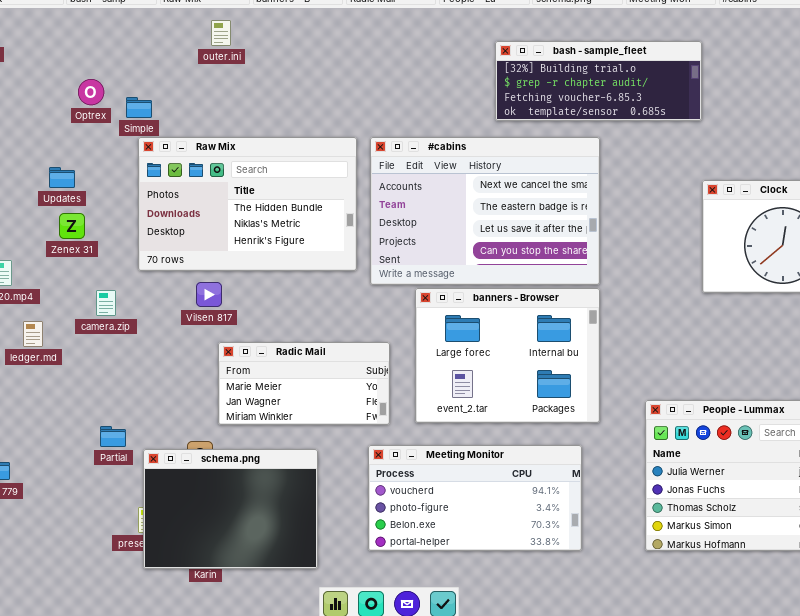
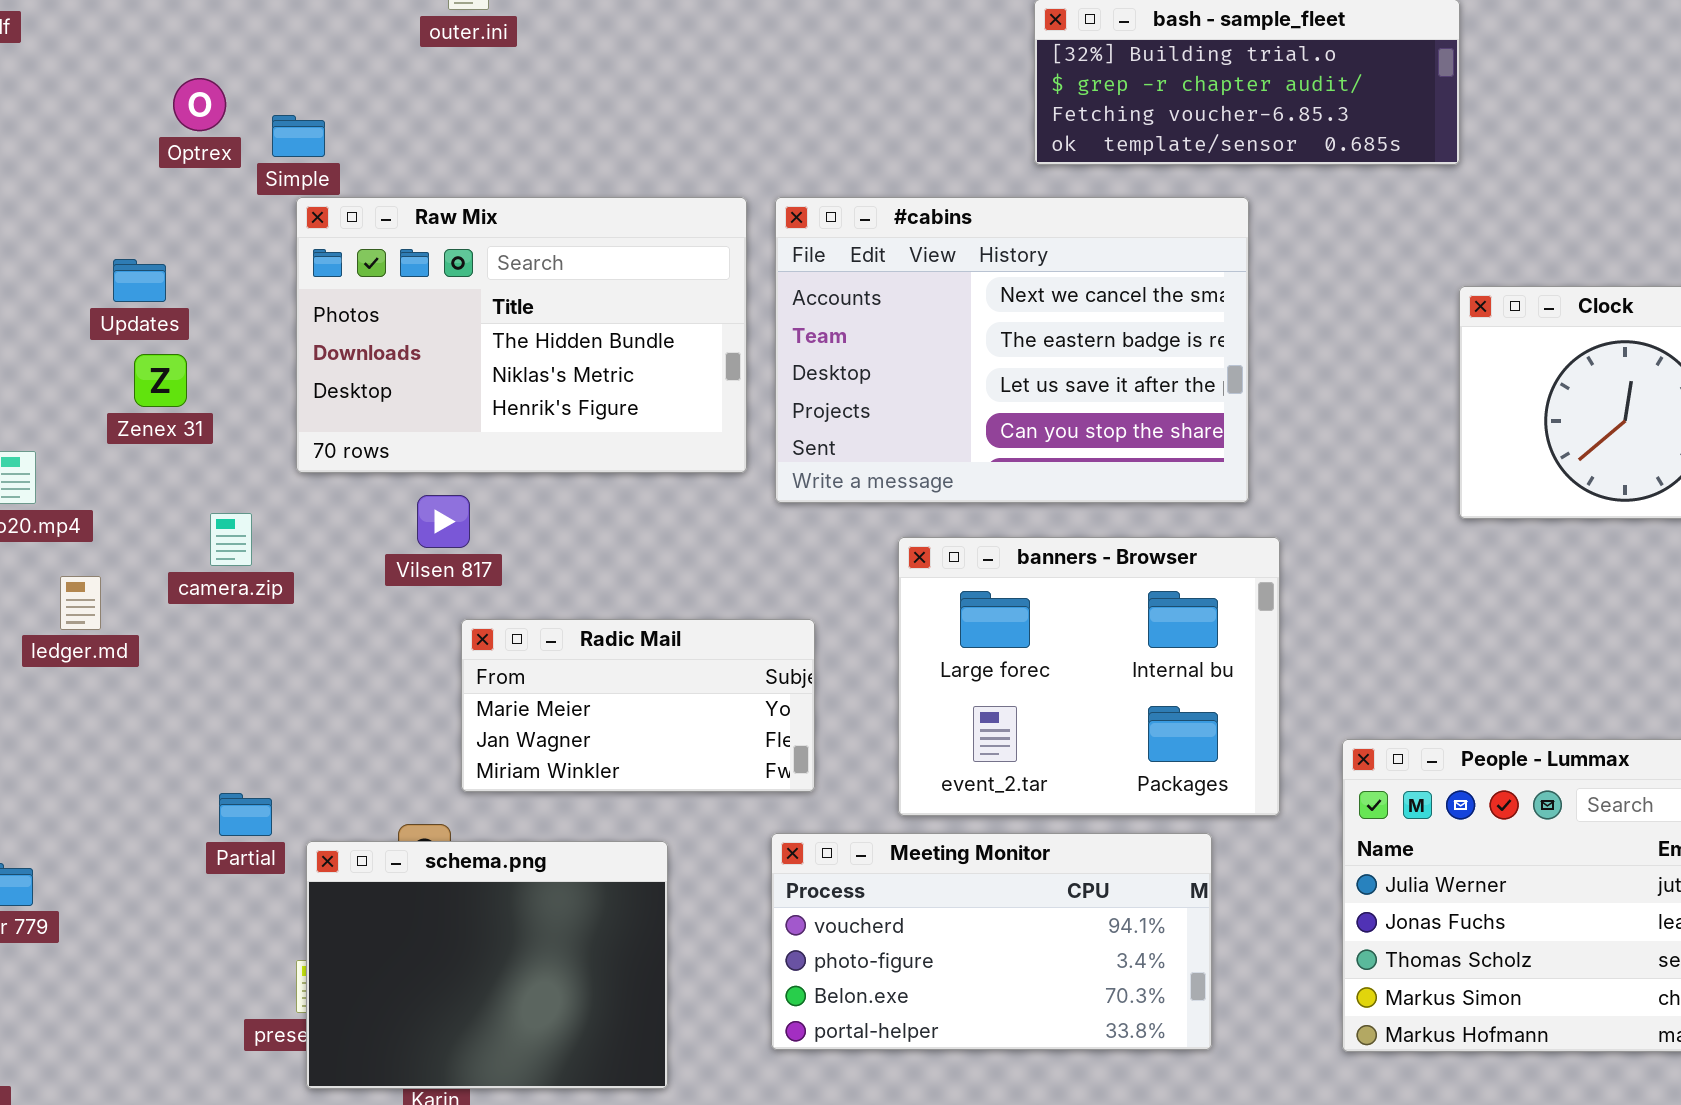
banners - Browser: [415,288,600,423] -> [898,537,1280,816], moved

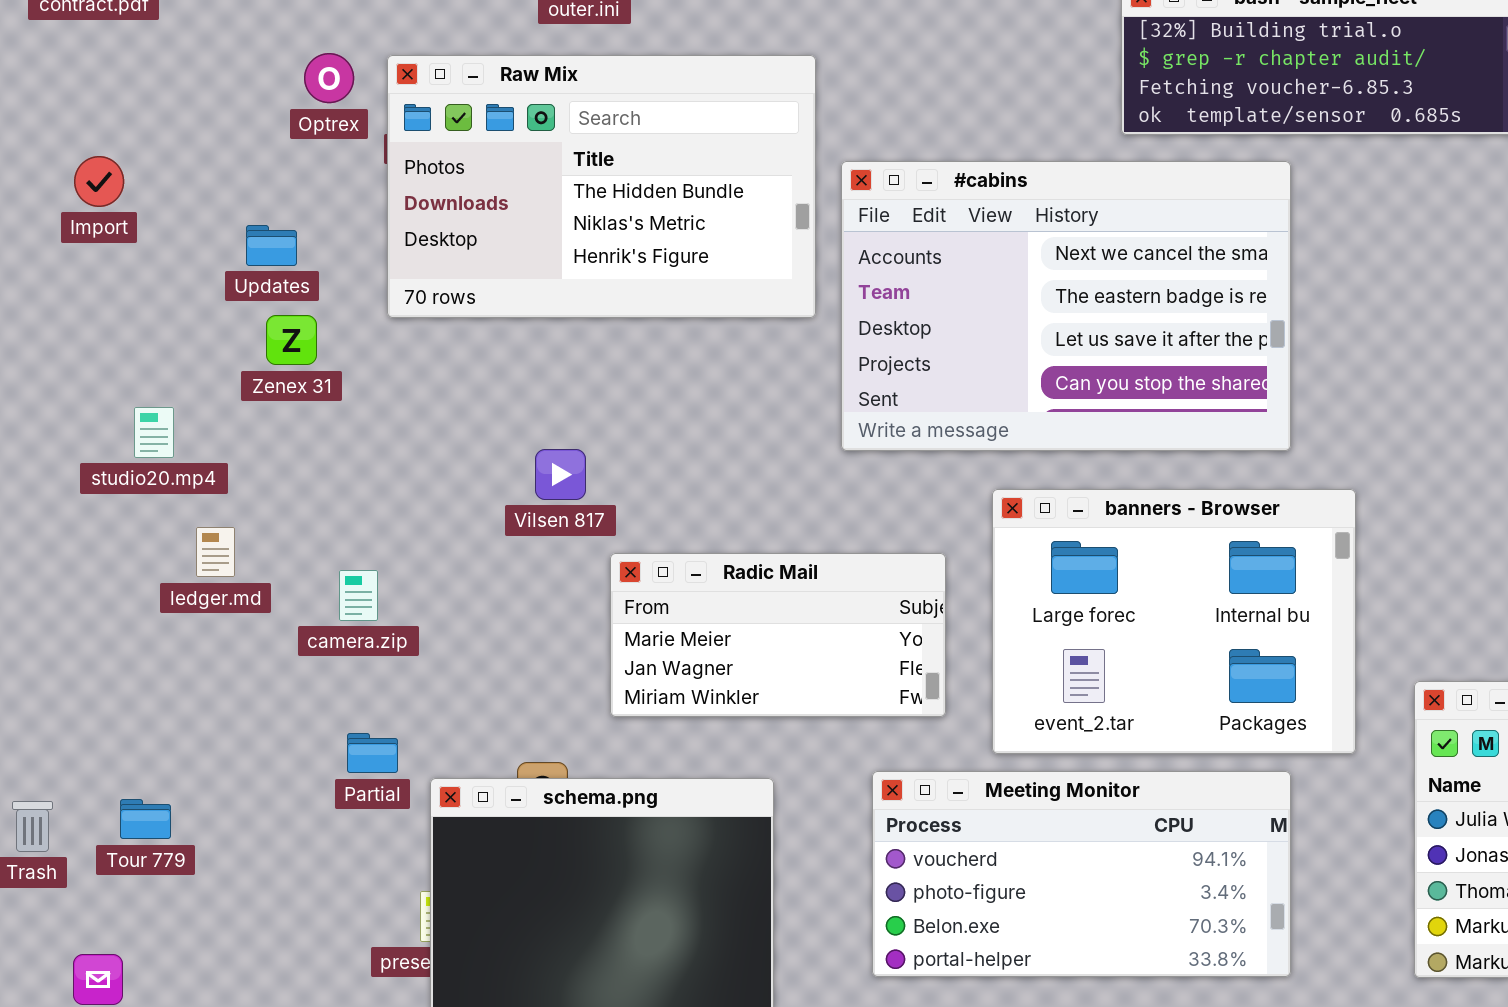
Raw Mix: [296,197,747,473] -> [387,55,816,318], moved
#cabins: [775,197,1249,503] -> [841,161,1291,451], moved
camera.zip: [210,513,252,566] -> [339,570,378,621], moved
Radic Mail: [461,619,815,792] -> [610,553,946,717], moved

